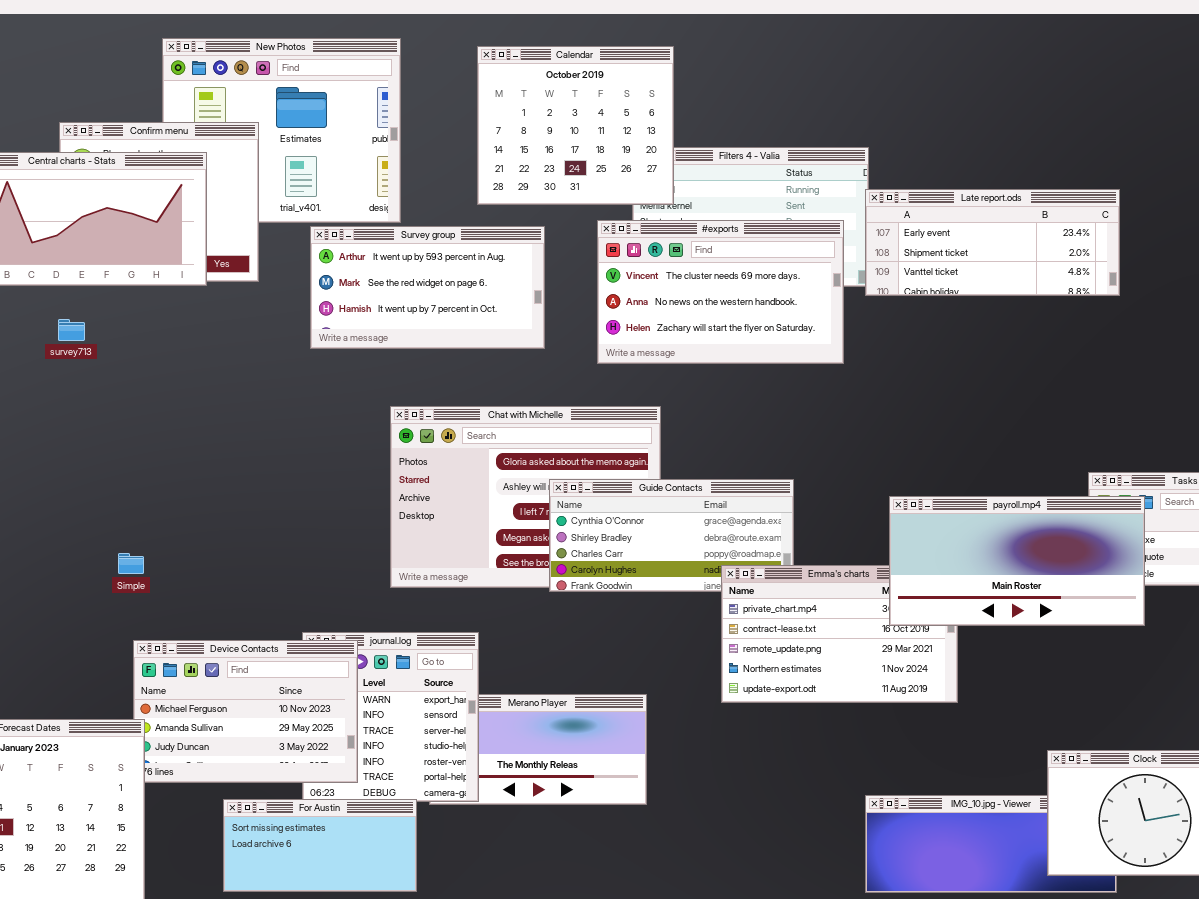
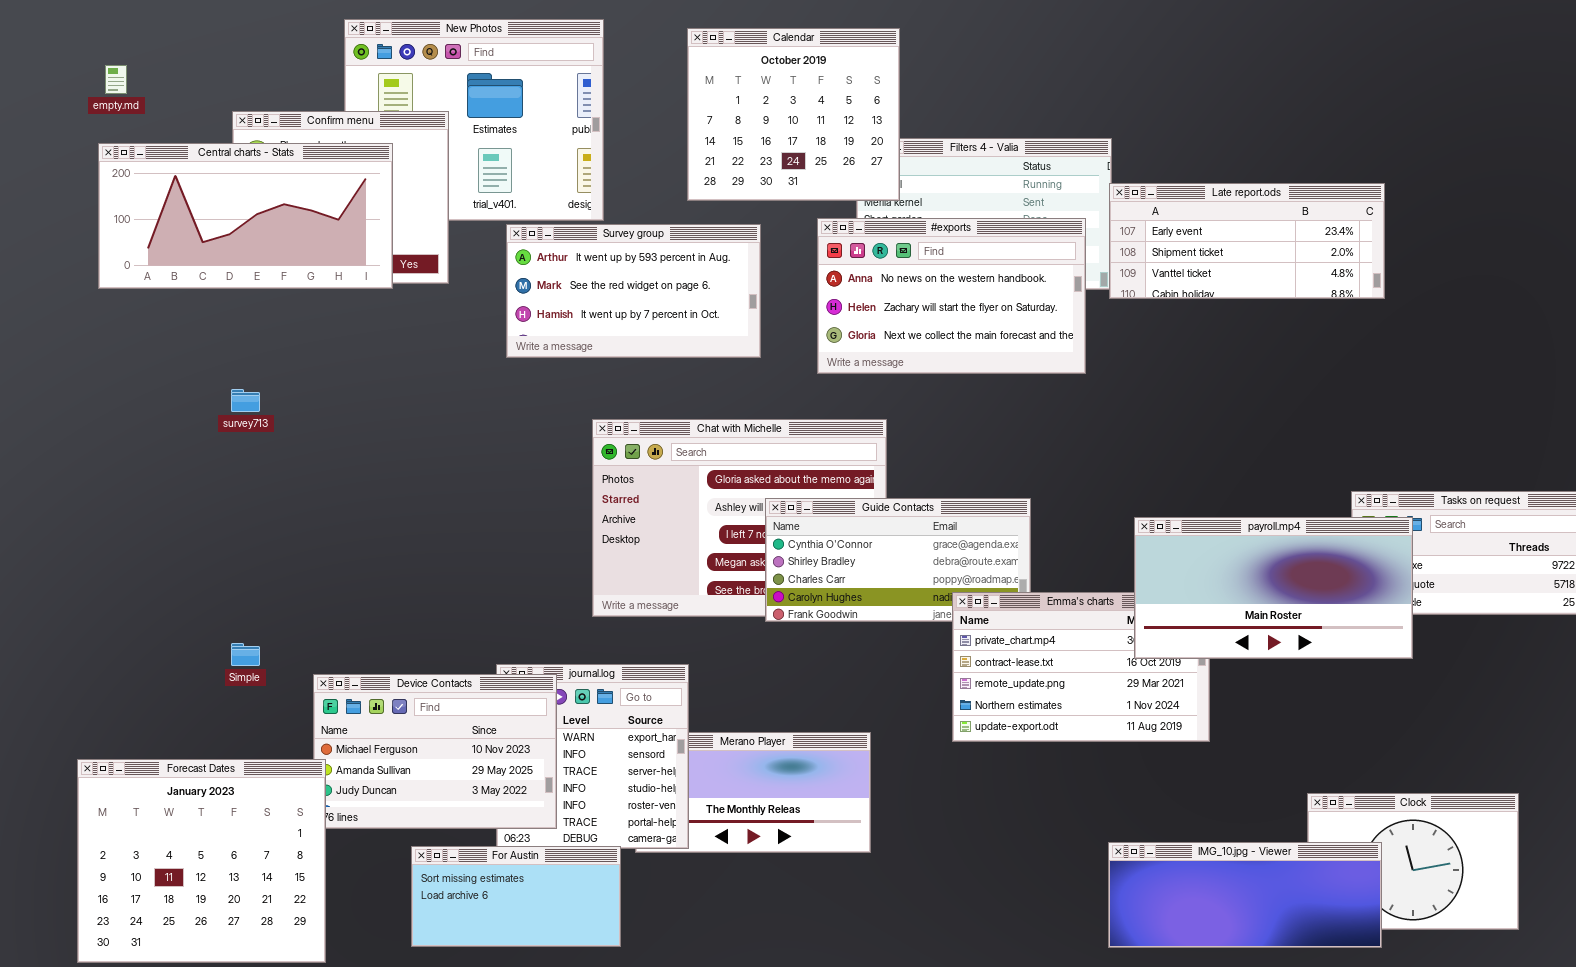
#exports: [597,220,844,364] -> [817,218,1086,374], scrolled down 1 row
survey713: [58,319,85,341] -> [231,389,260,412], moved
Simple: [118,553,144,574] -> [231,643,260,666], moved
IMG_10.jpg - Viewer: [865,795,1117,893] -> [1108,842,1382,948], raised

